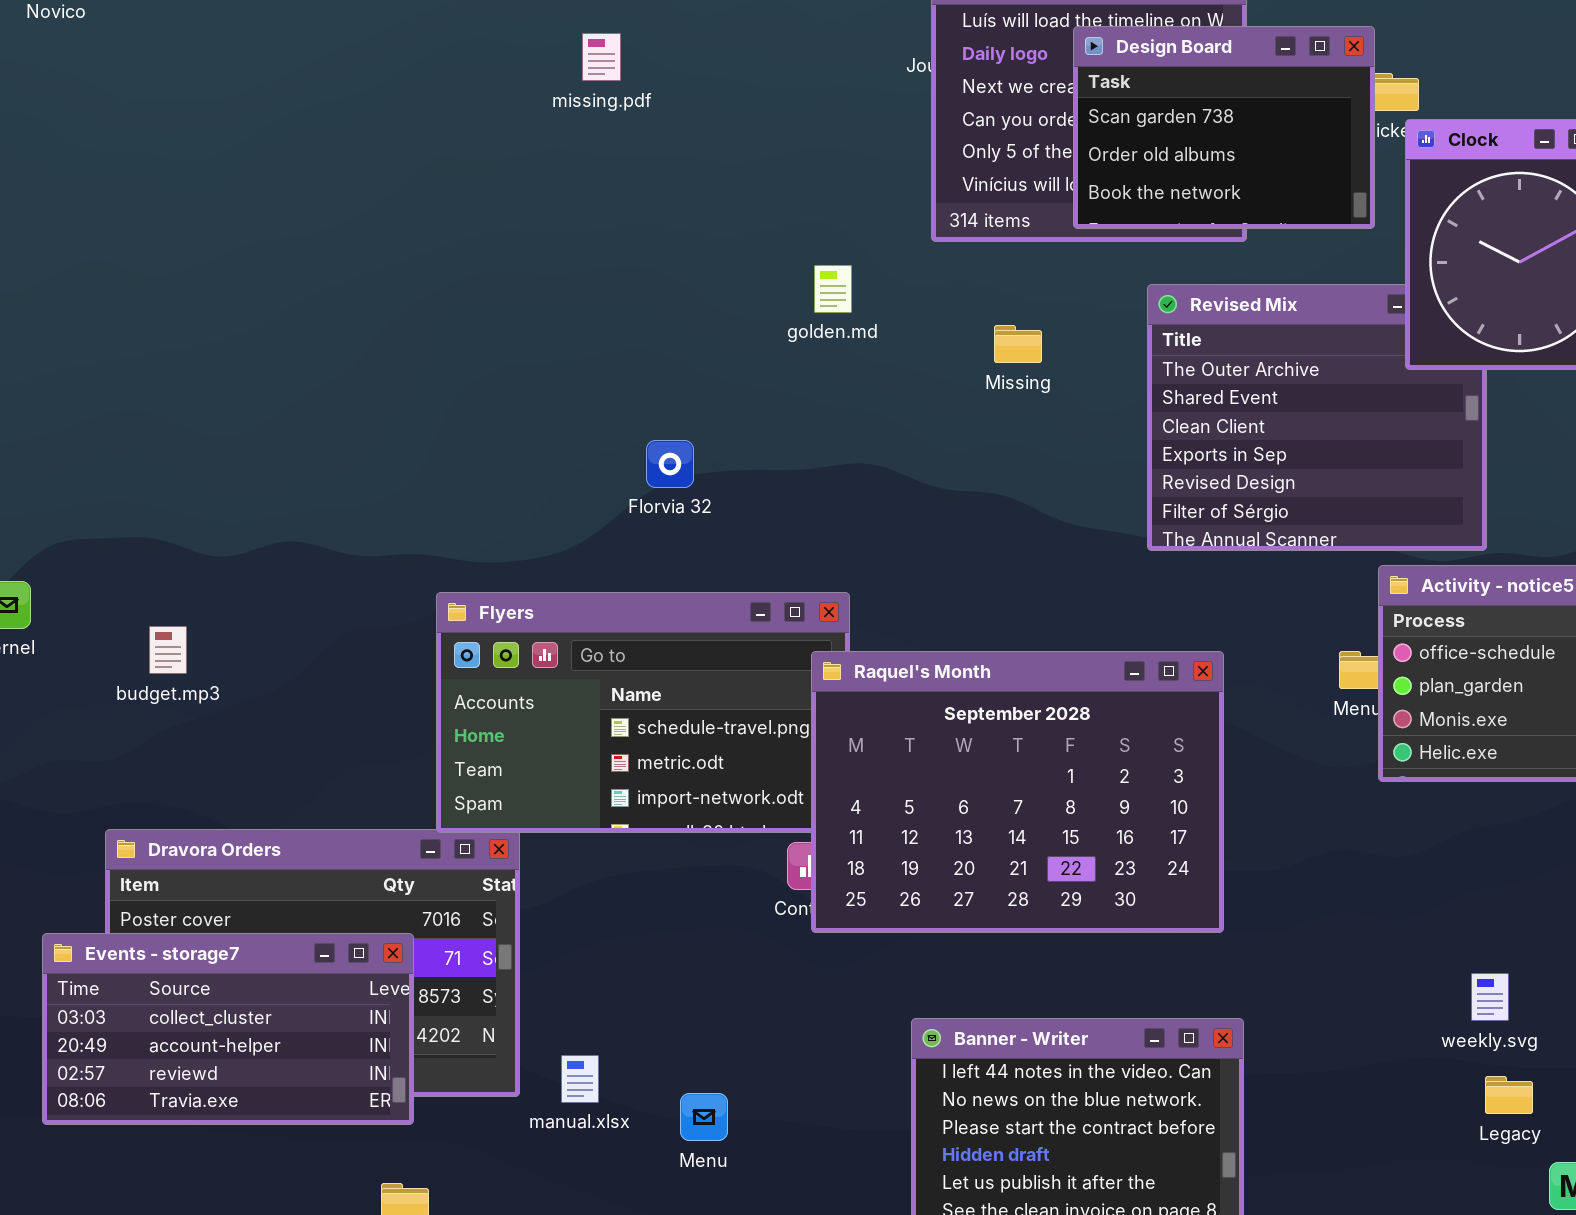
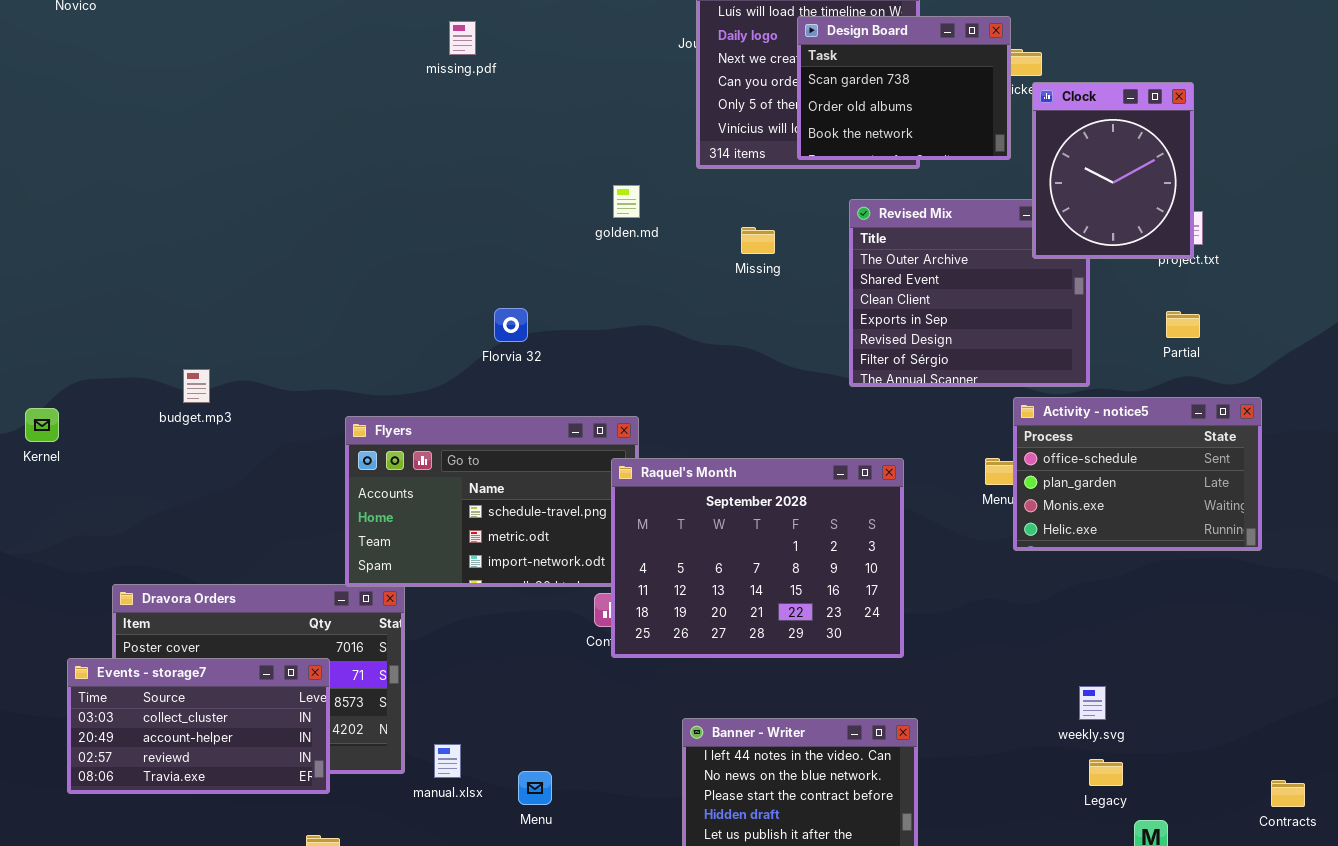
budget.mp3: [149,626,187,674] -> [183,369,210,403], moved

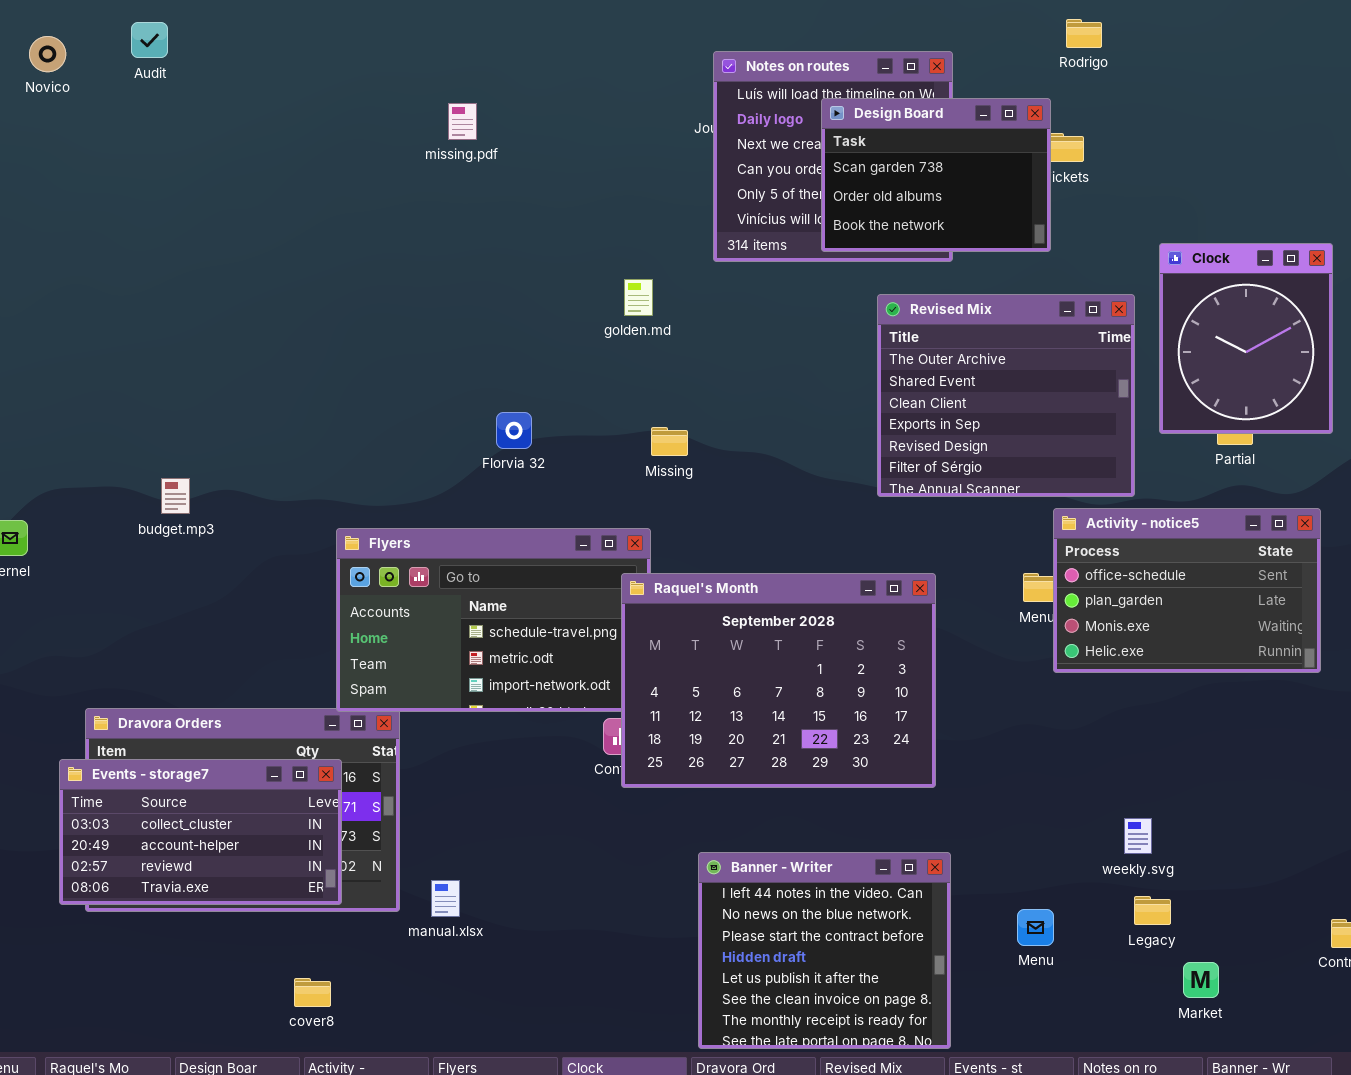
Clock: [1032,82,1194,259] -> [1159,243,1333,434], moved
Missing: [741,227,775,254] -> [651,427,688,456], moved
Events - storage7: [67,658,330,794] -> [59,759,342,905], moved
Menu: [518,771,552,805] -> [1017,909,1054,946], moved

